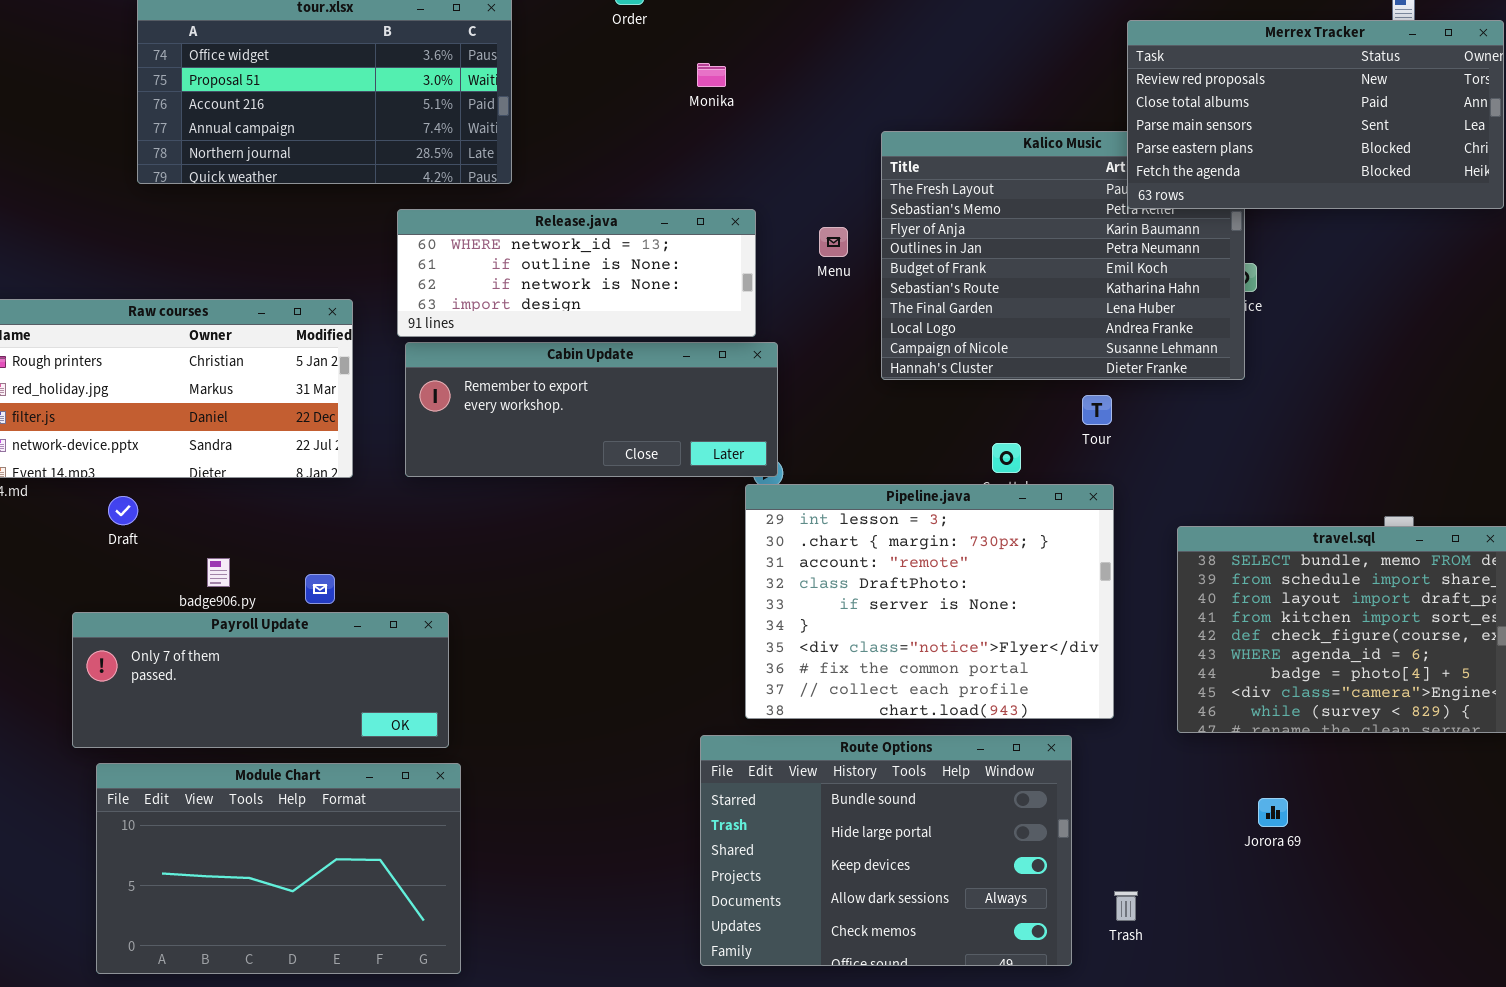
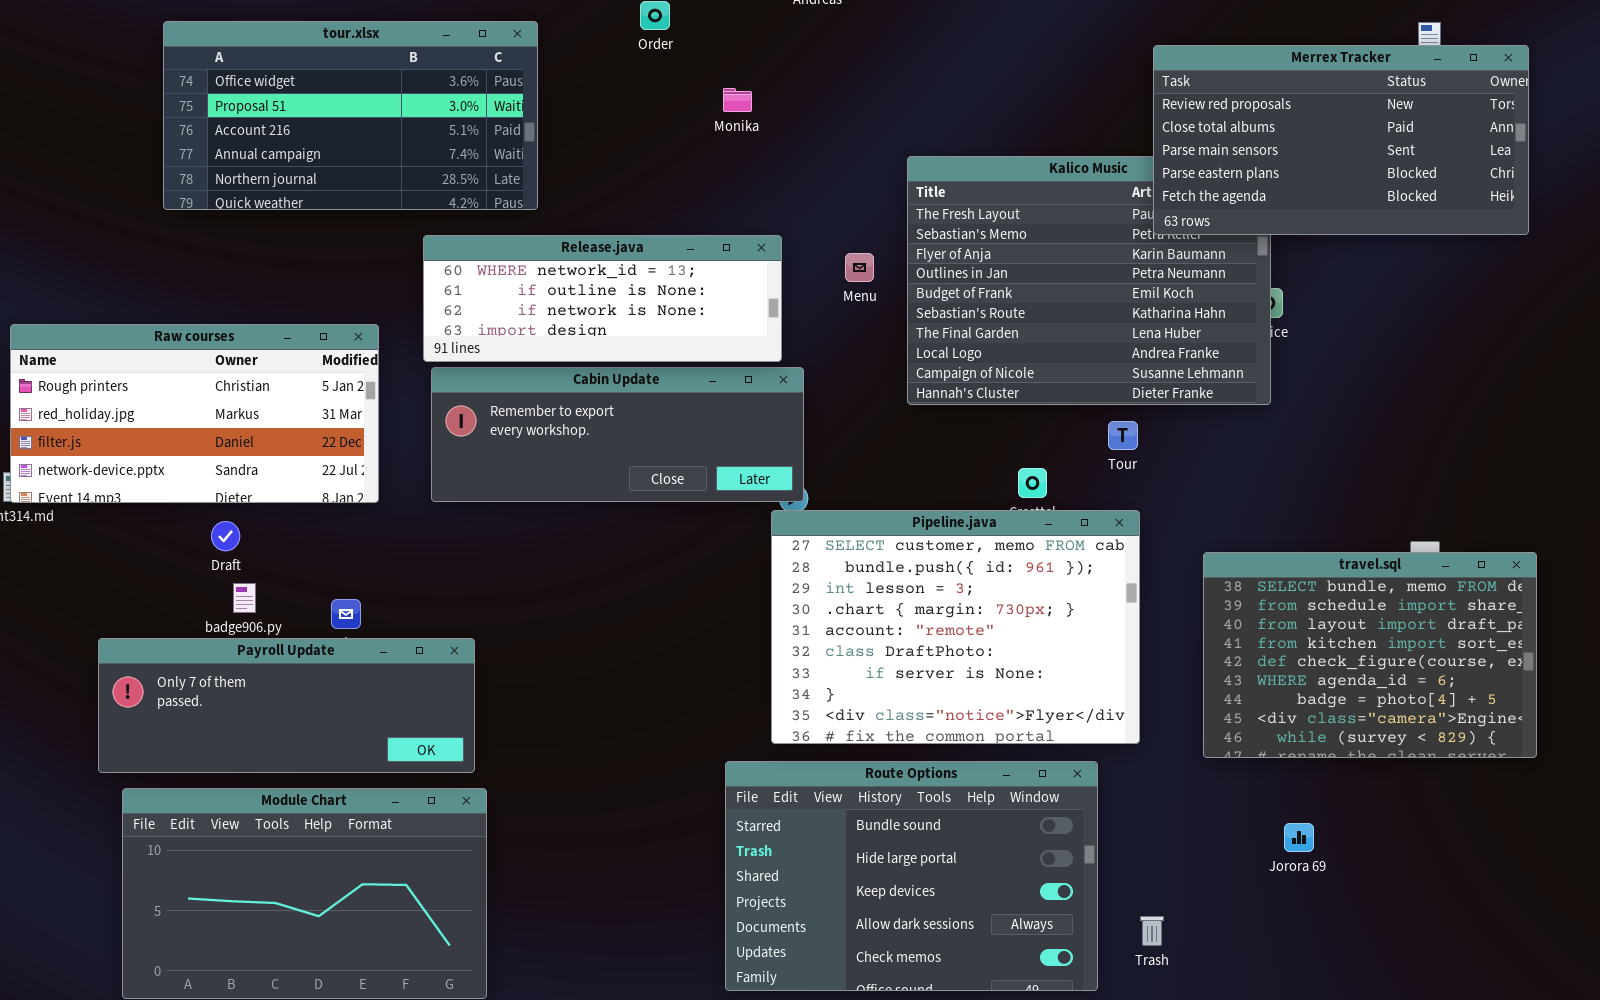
Pipeline.java: [745,484,1114,719] -> [771,510,1140,744], scrolled up 2 rows
Draft: [108,496,138,525] -> [211,521,240,551], moved

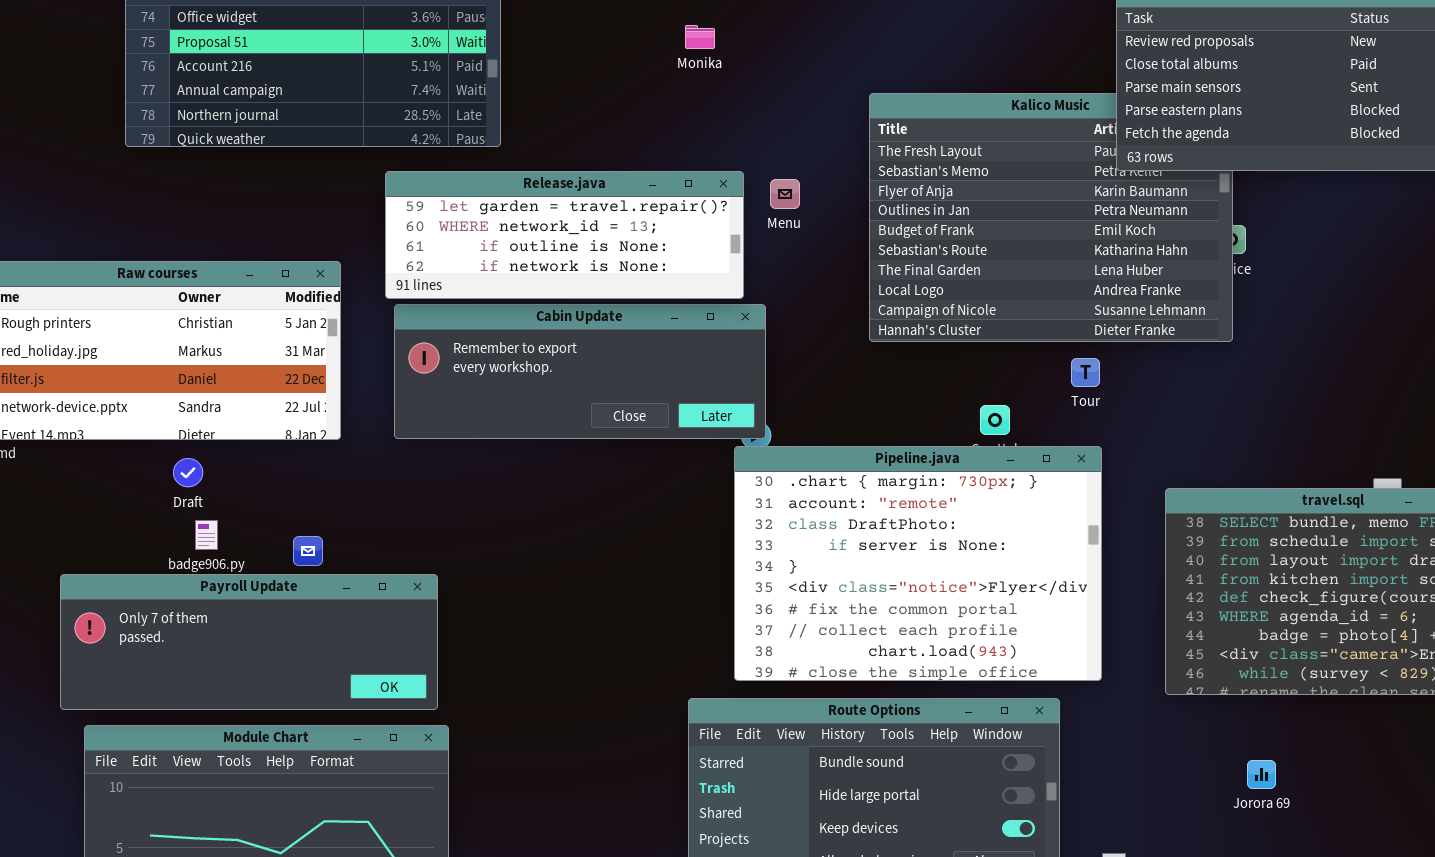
Release.java: [423,235,782,362] -> [385,171,744,299], scrolled up 1 row
Menu: [845,253,874,282] -> [770,179,800,209], moved
Pipeline.java: [771,510,1140,744] -> [734,446,1102,681], scrolled down 3 rows

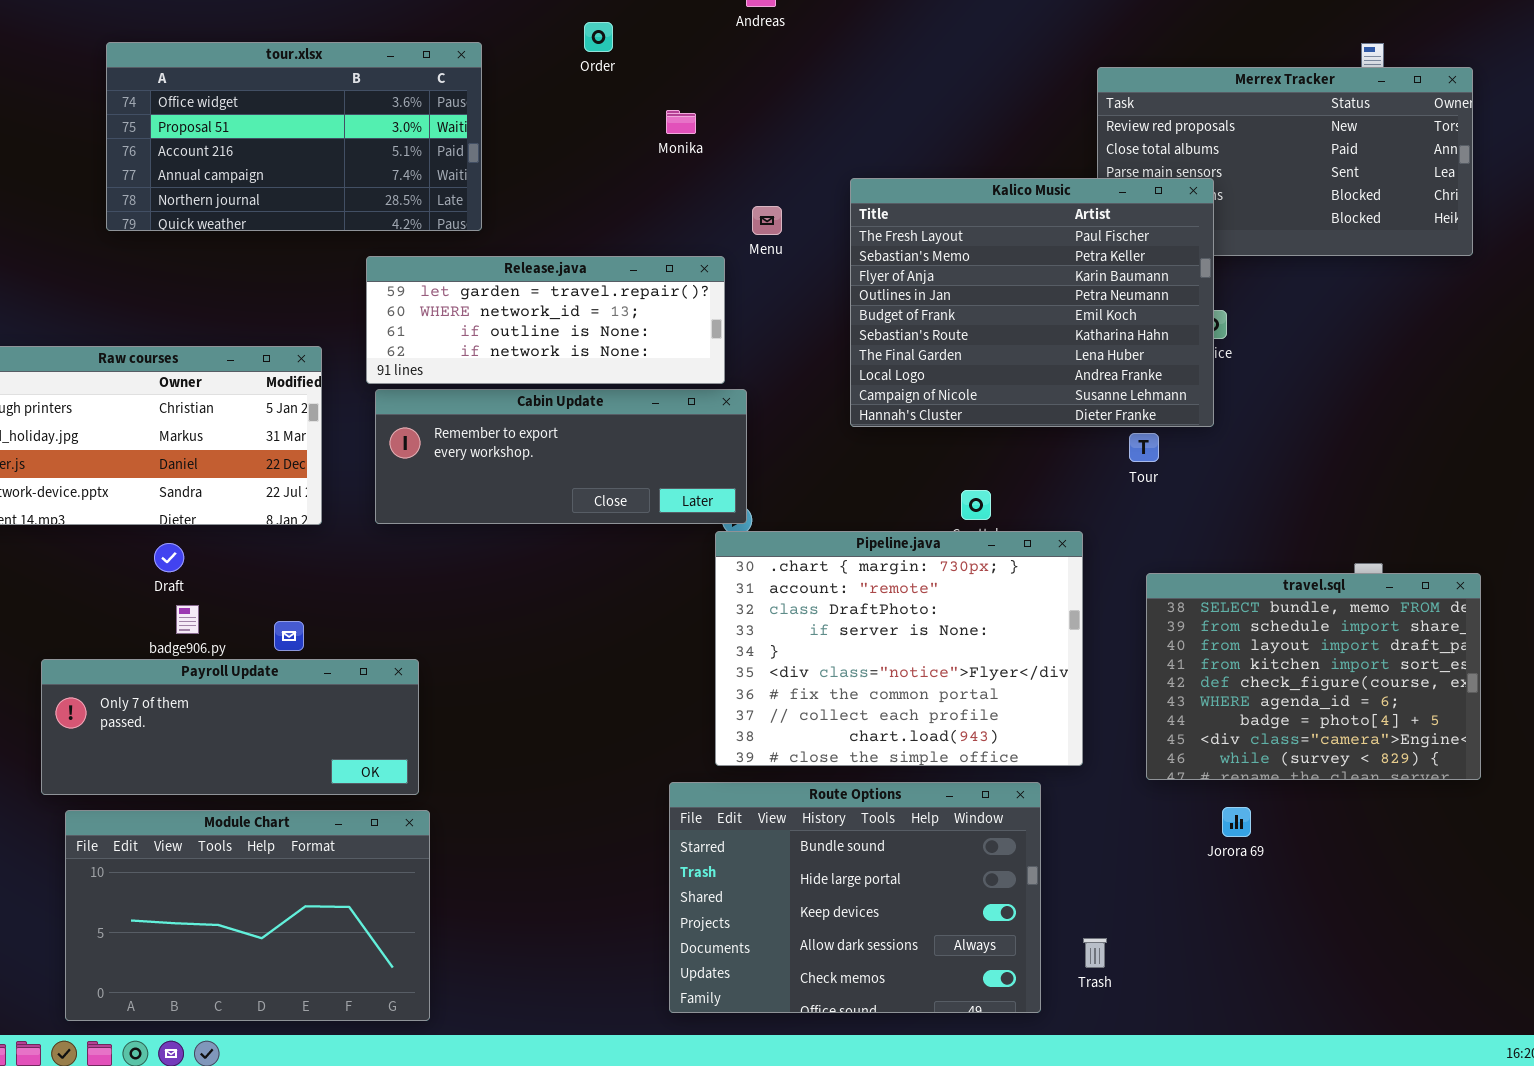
Kalico Music: [869,93,1233,342] -> [850,178,1214,427], raised
Menu: [770,179,800,209] -> [752,206,782,235], moved
Tour: [1071,358,1100,387] -> [1129,433,1159,462], moved
Jorora 69: [1247,760,1276,789] -> [1222,807,1251,837], moved

